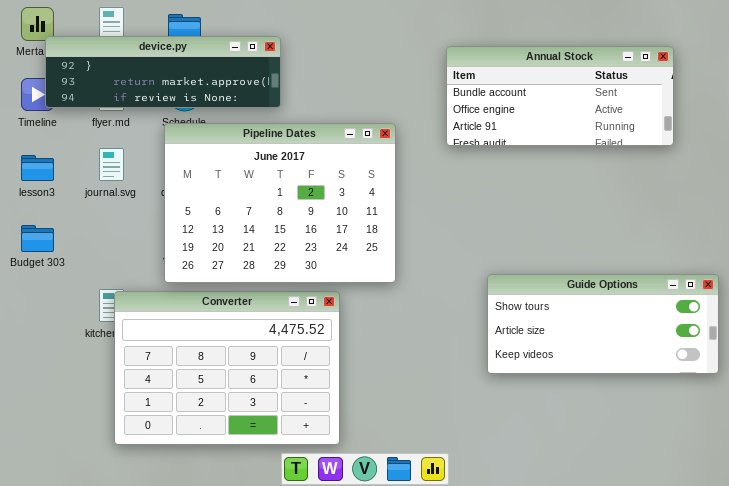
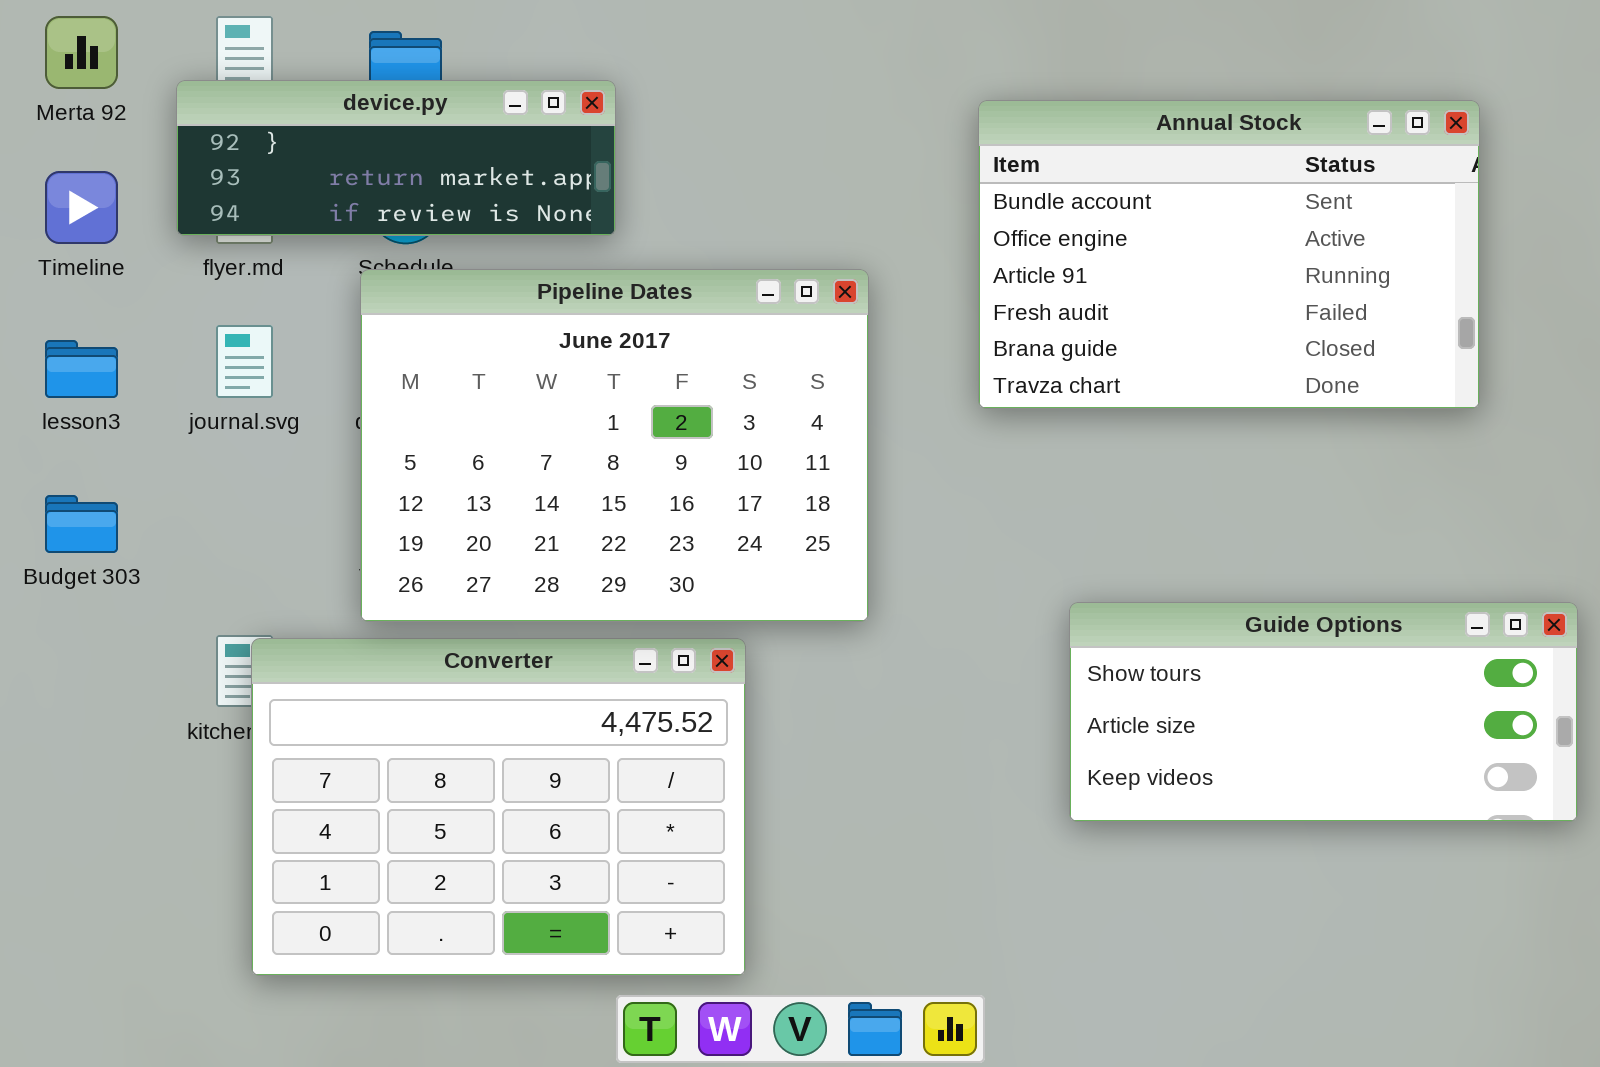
device.py: [45,36,281,108] -> [176,80,616,236], resized
Annual Stock: [446,46,674,146] -> [978,100,1480,409], resized

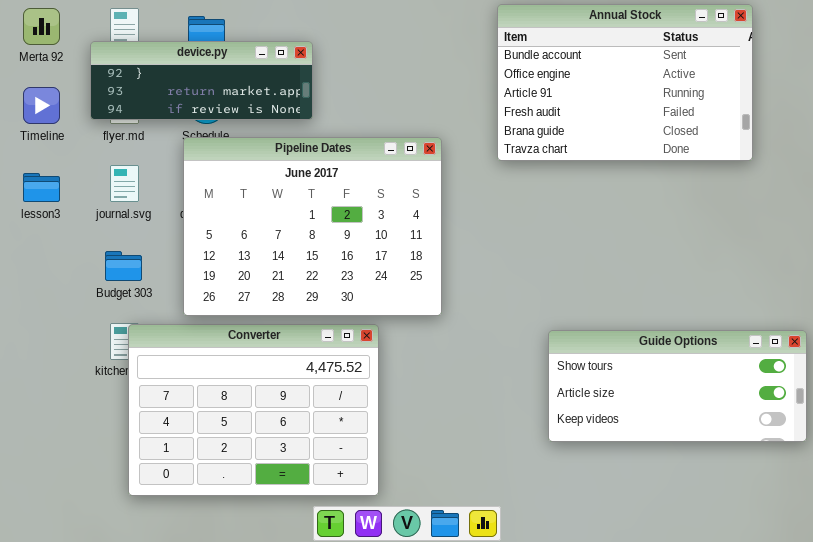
Annual Stock: [978,100,1480,409] -> [497,4,753,161], moved
Budget 303: [45,495,118,553] -> [105,251,142,281], moved
Guide Options: [1069,602,1578,822] -> [548,330,807,442], moved

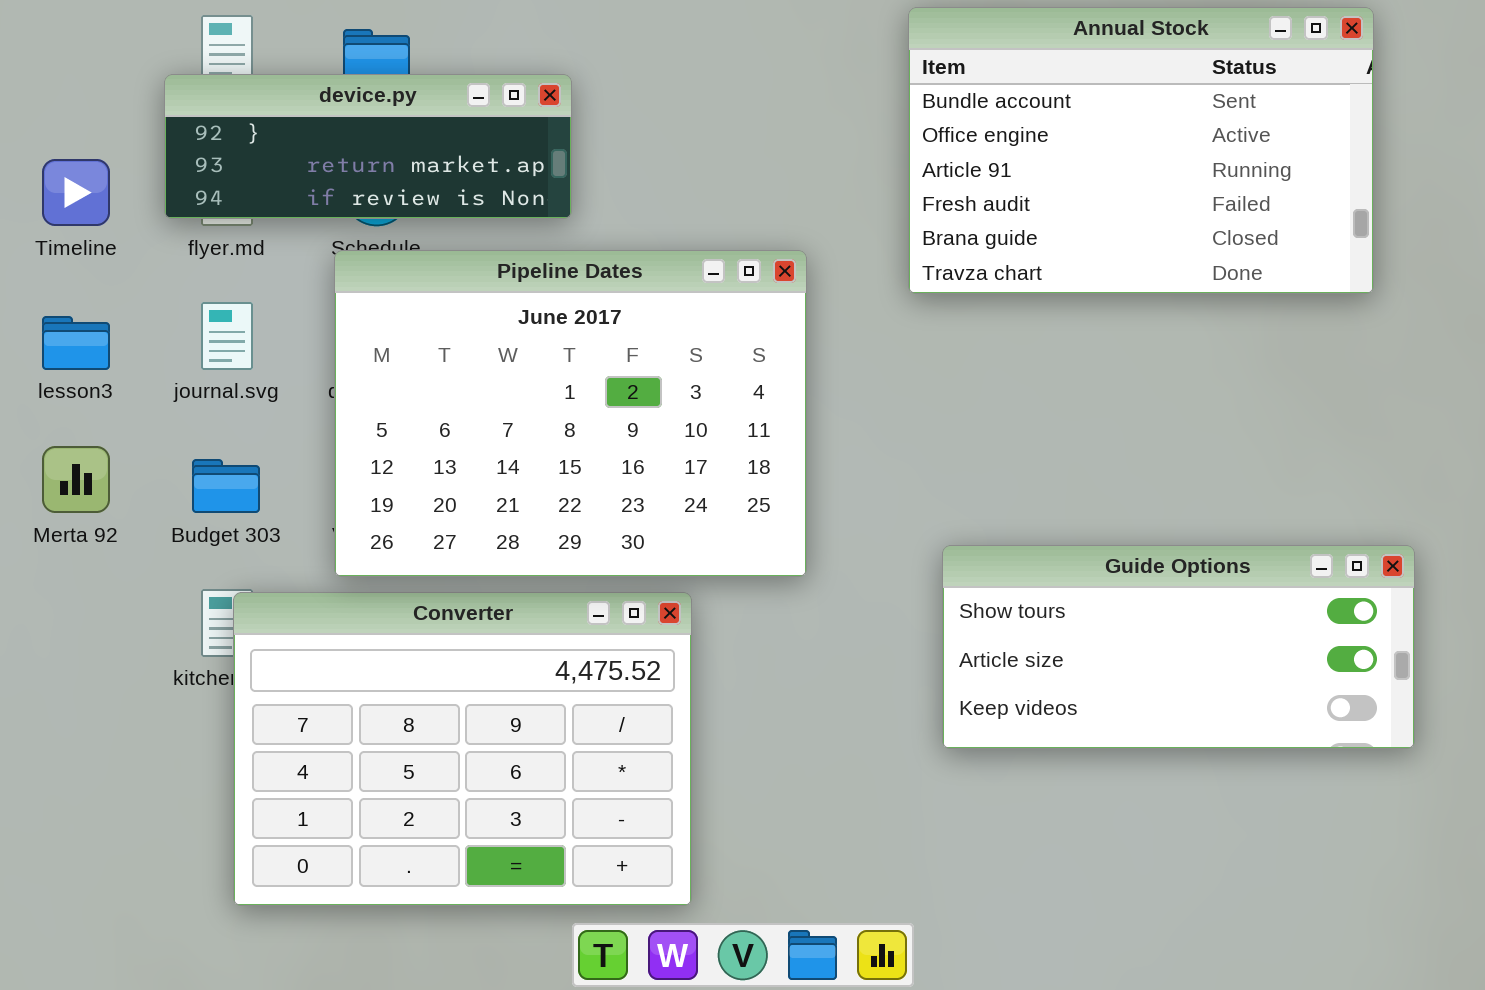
Merta 92: [23,8,60,45] -> [42,446,110,513], moved
Guide Options: [548,330,807,442] -> [942,545,1415,749], moved

